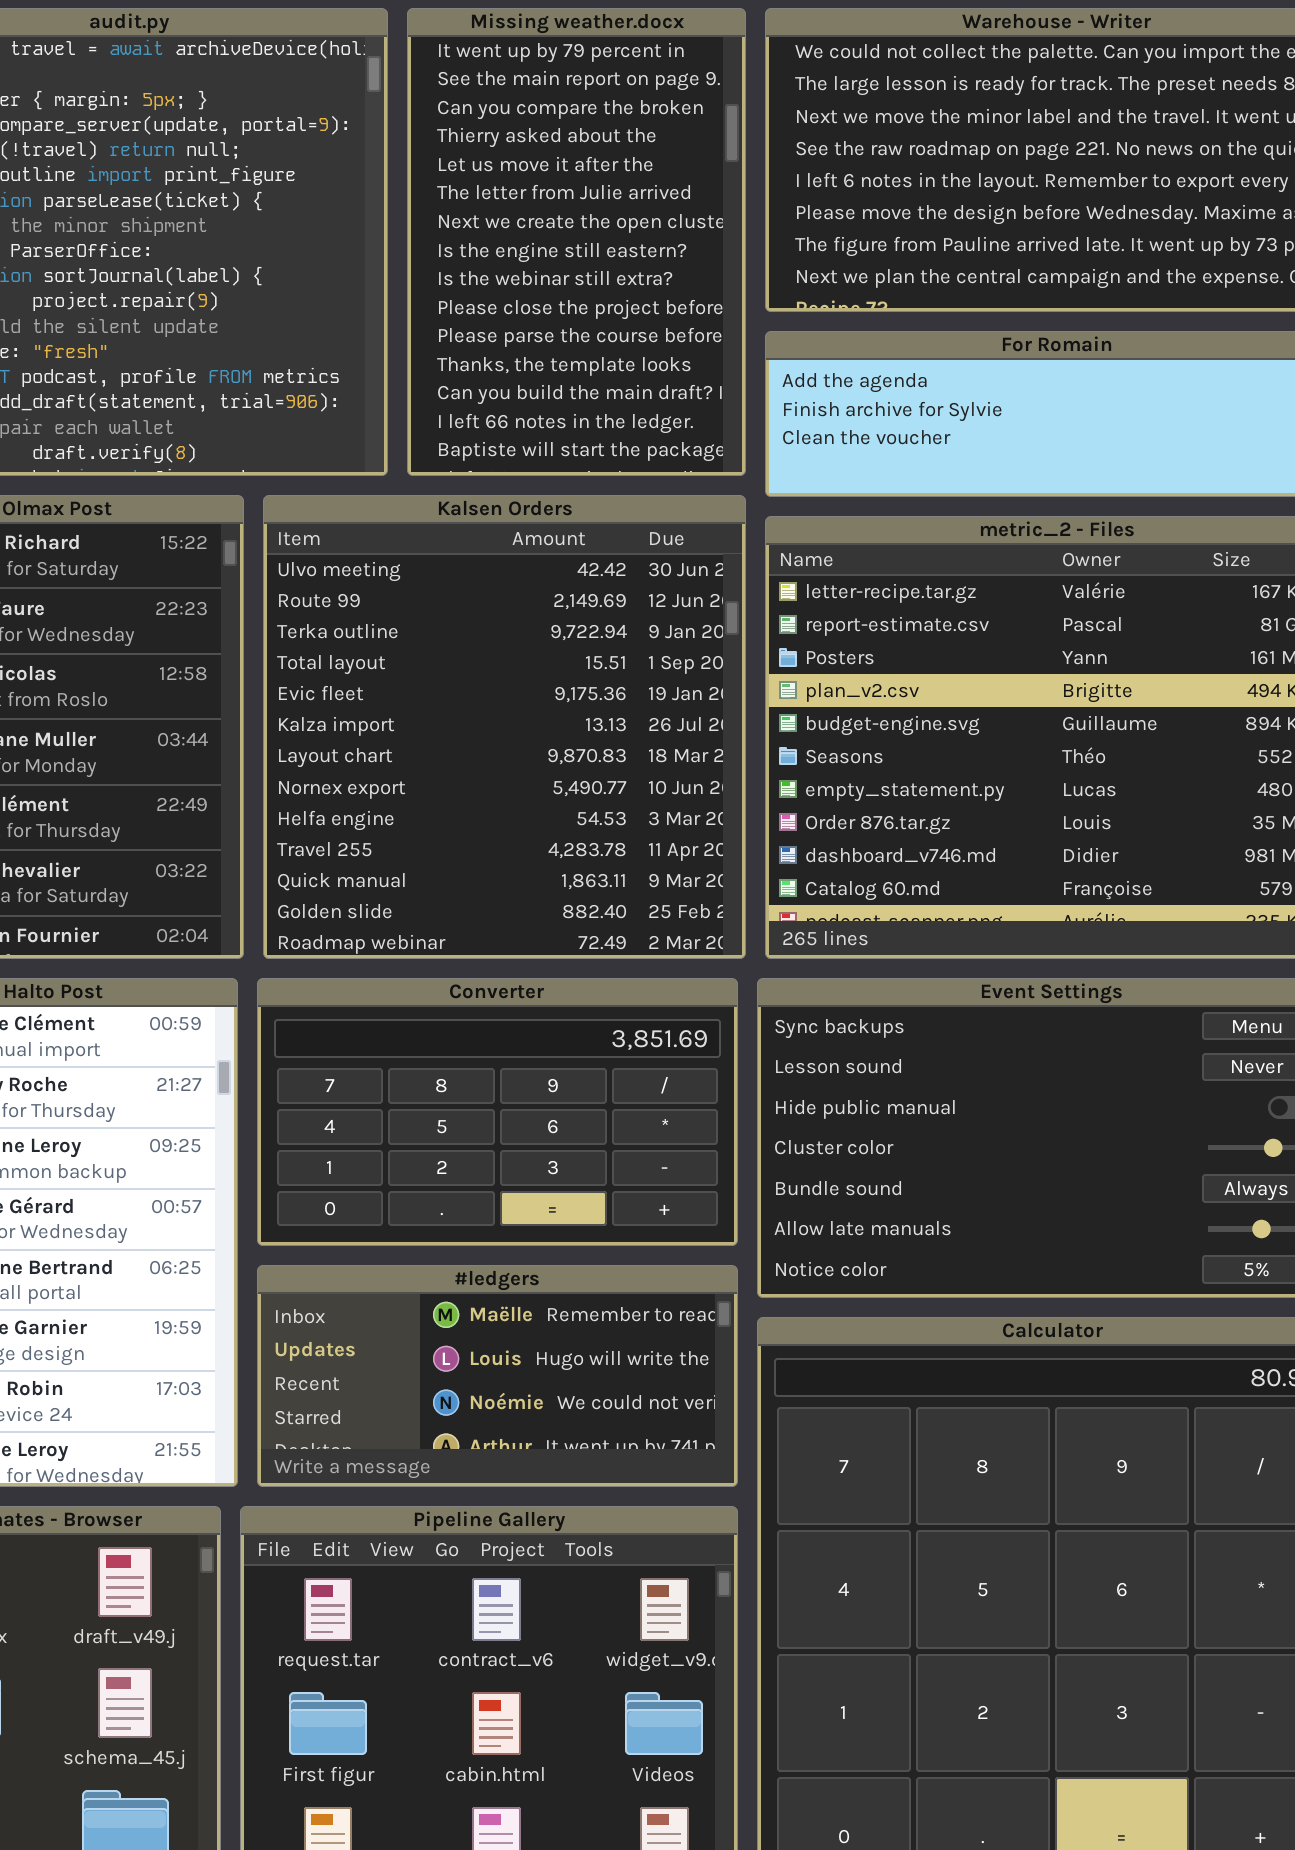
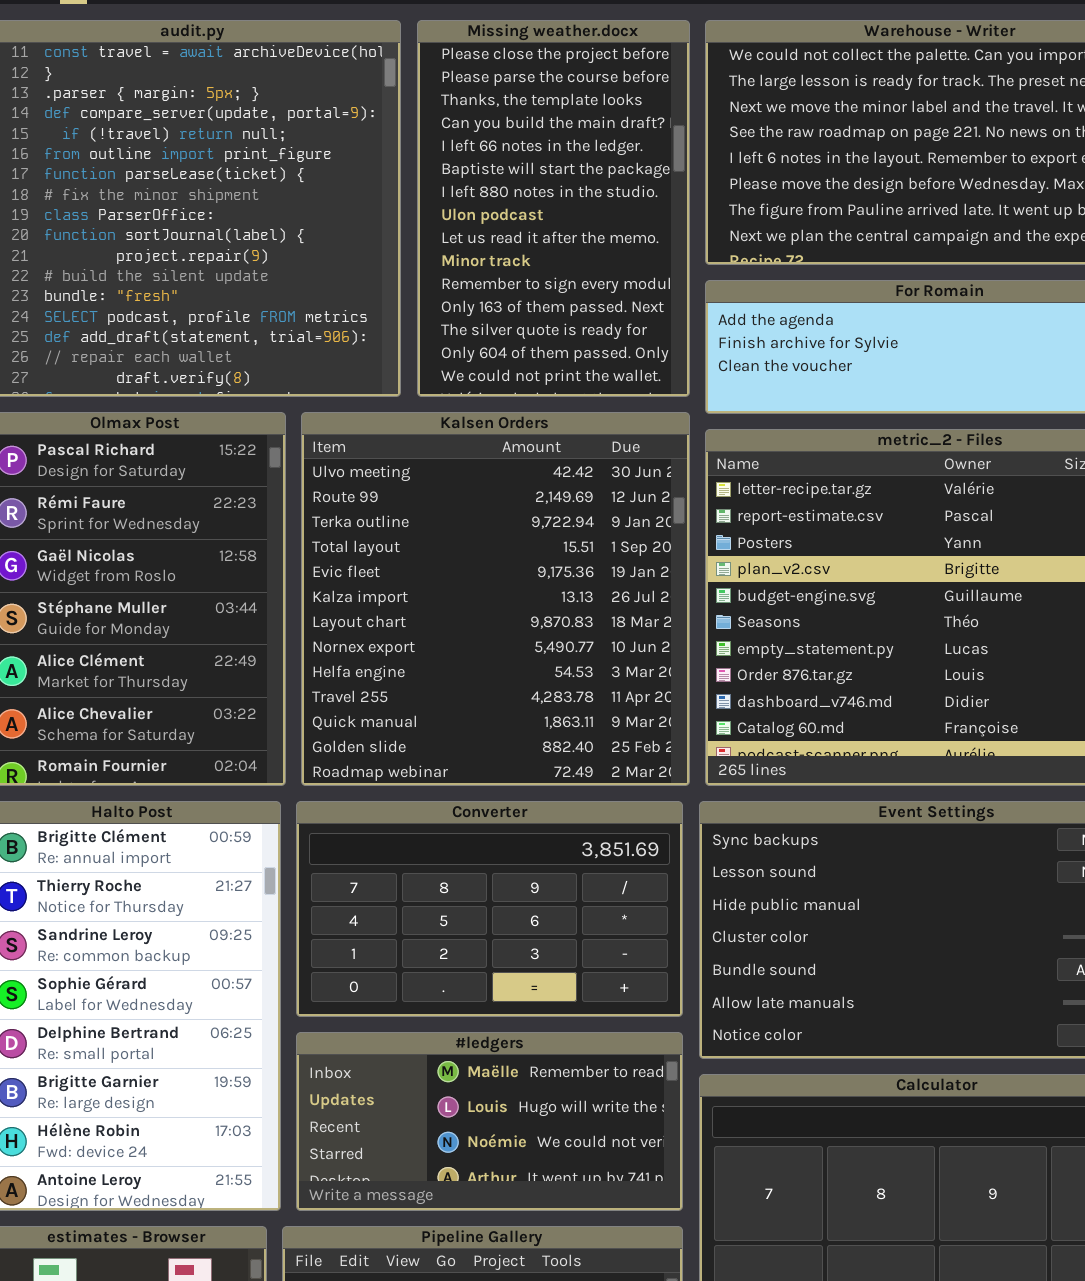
Missing weather.docx: [407,8,746,476] -> [417,20,690,397], scrolled down 9 rows

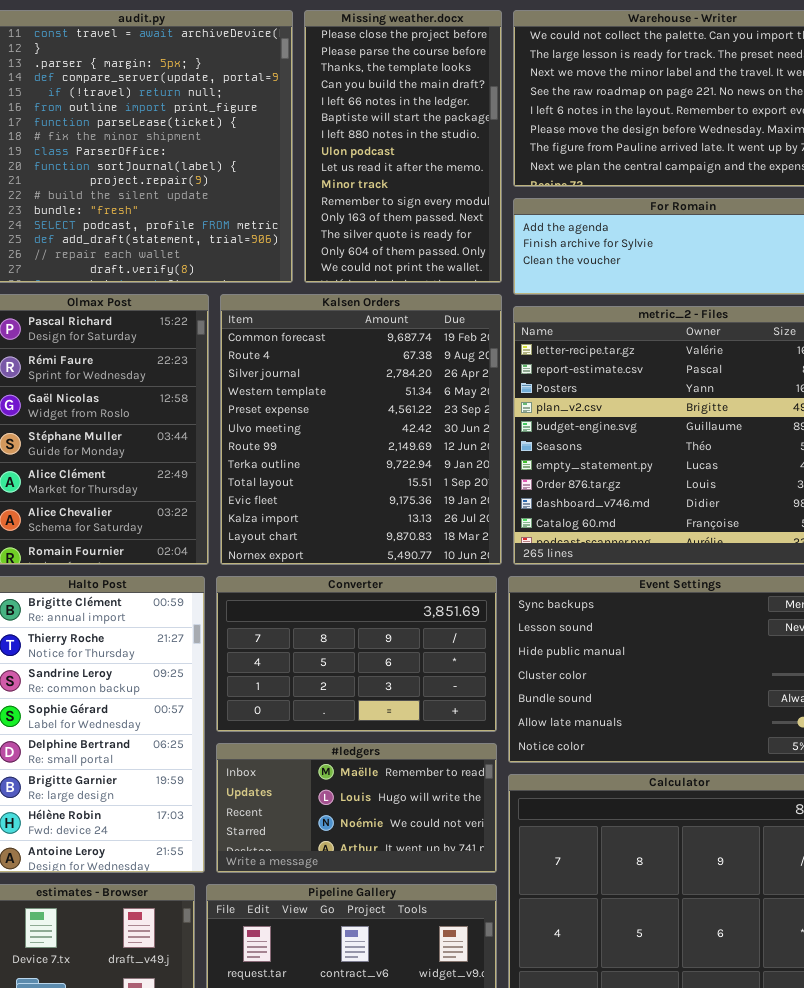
Kalsen Orders: [301,412,690,786] -> [220,294,502,565], scrolled up 5 rows

